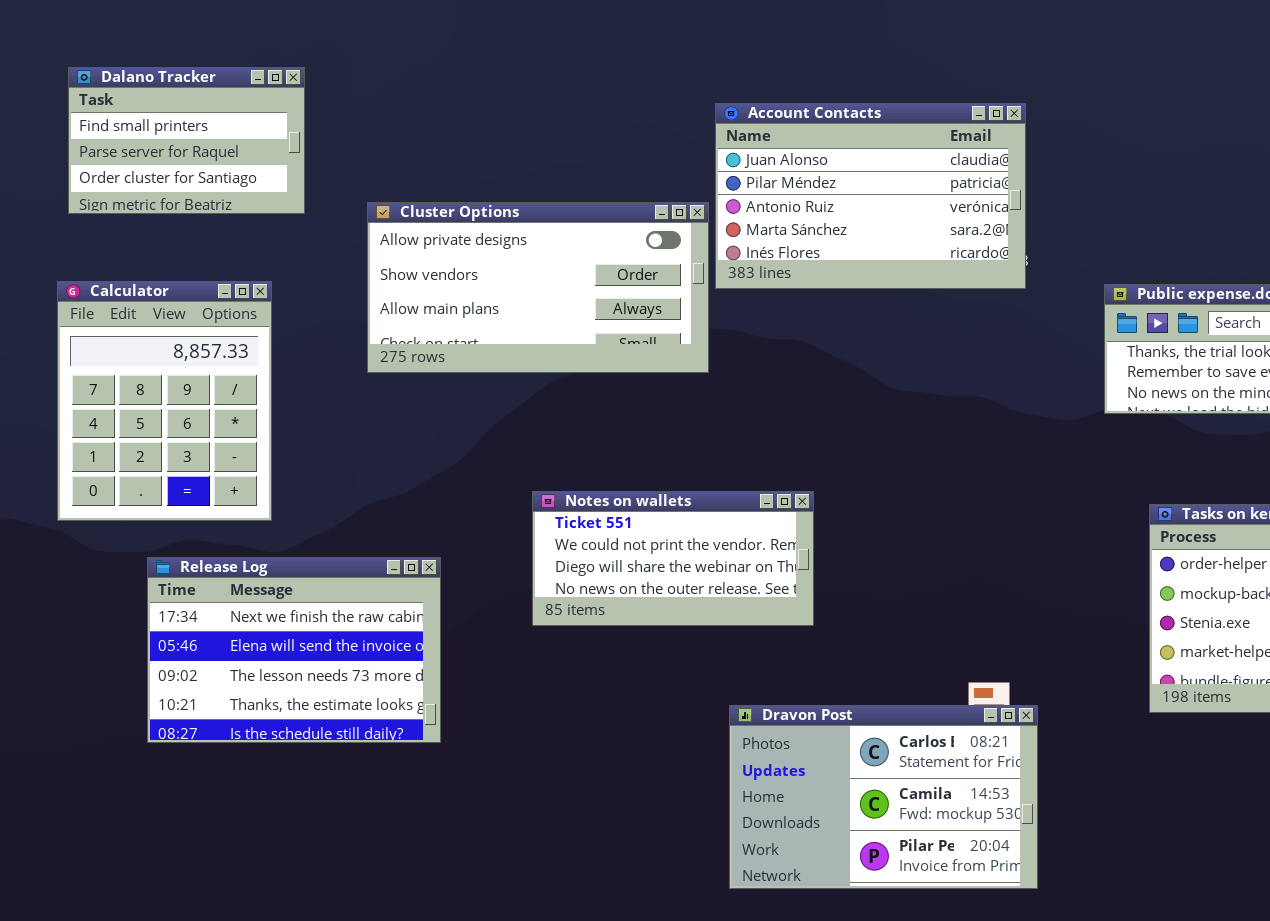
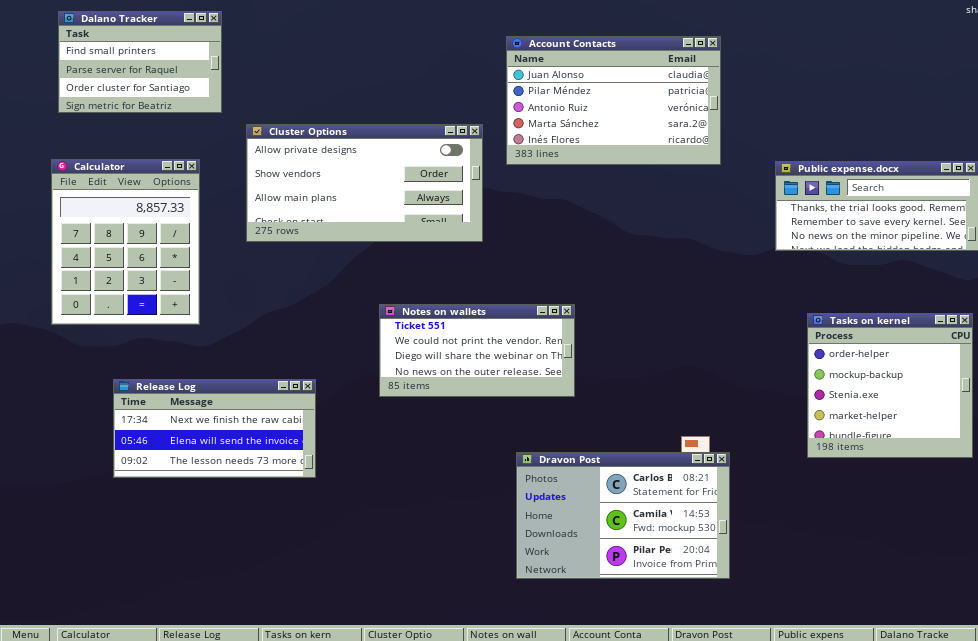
Cluster Options: [367,202,709,373] -> [246,124,483,242], moved
Release Log: [147,557,441,743] -> [113,379,316,478], resized

